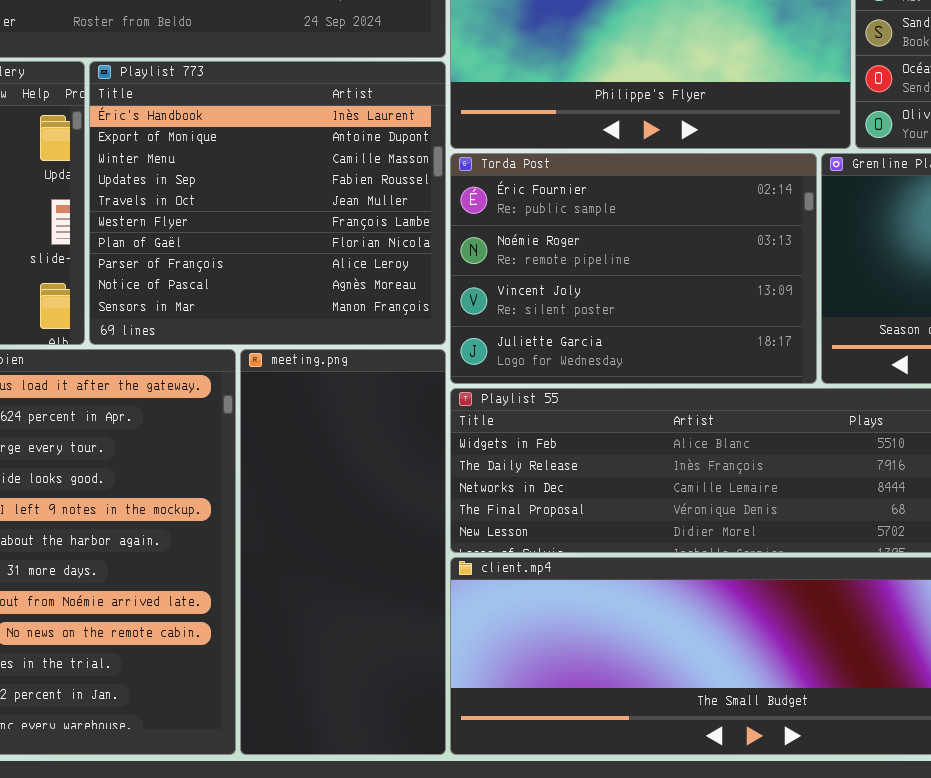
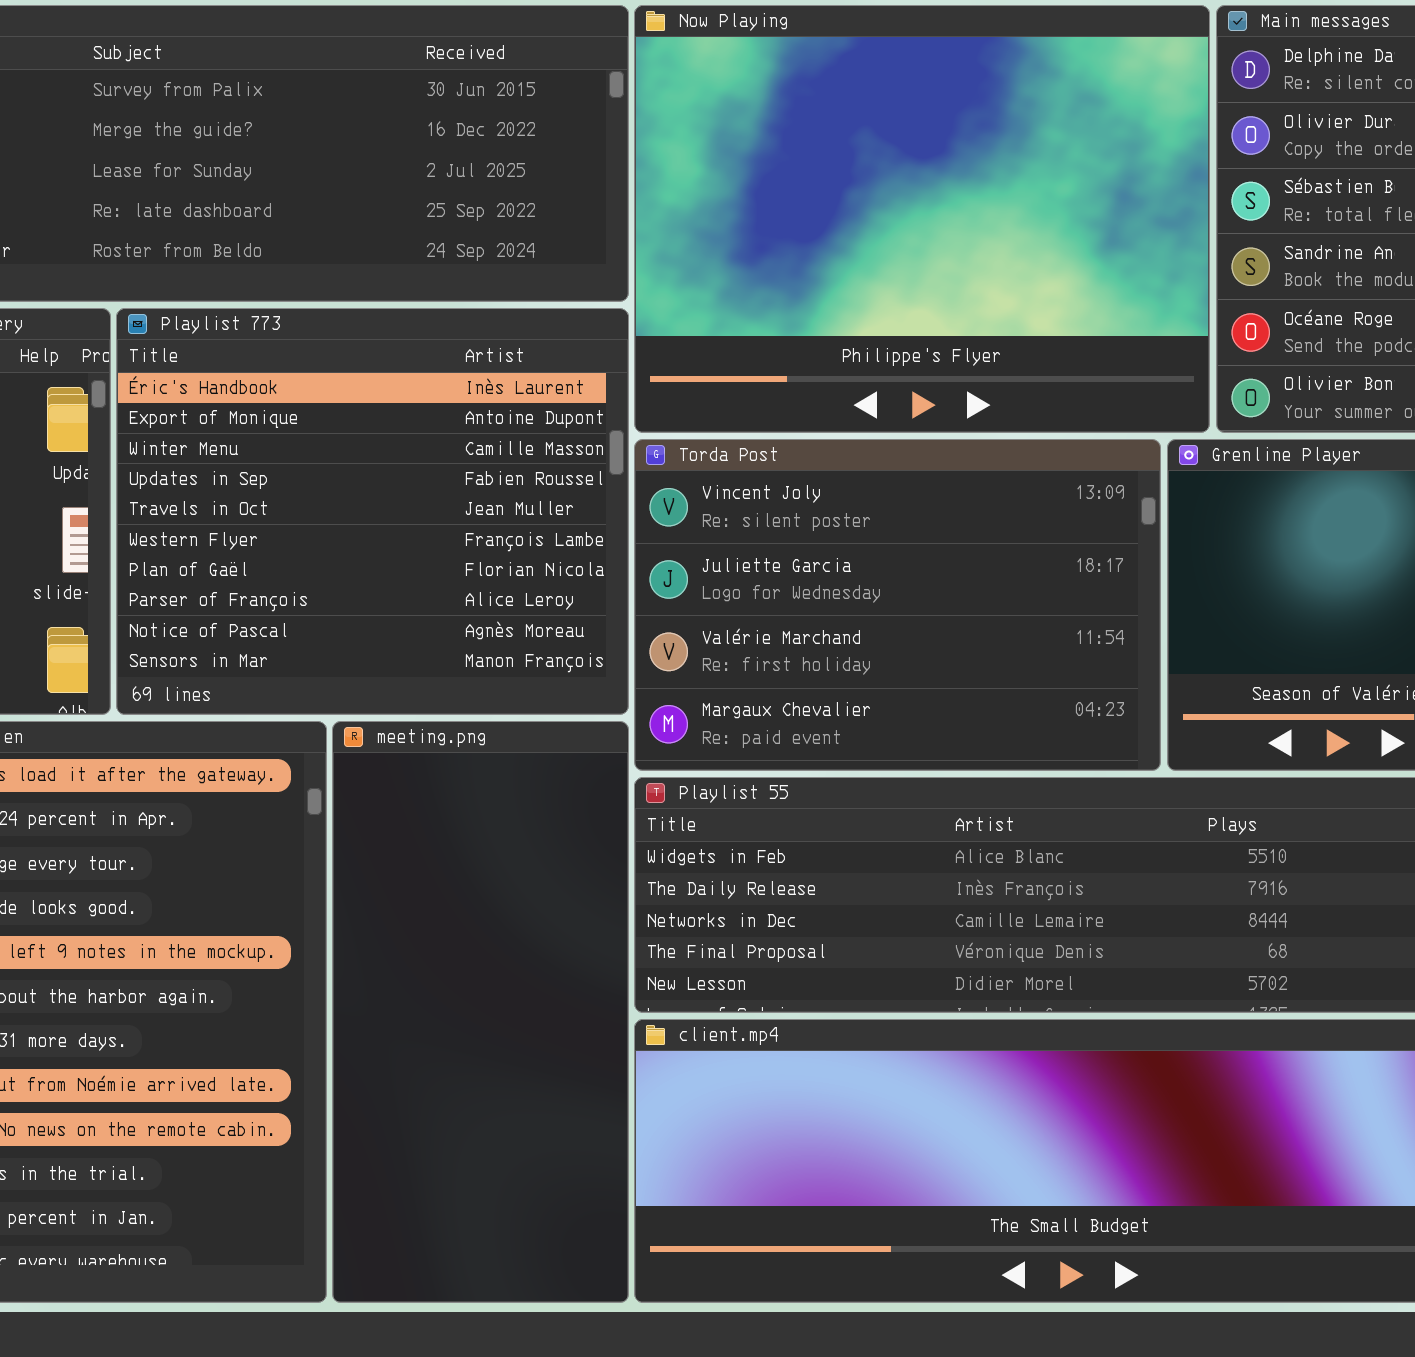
Torda Post: [450,153,817,384] -> [634,439,1161,771], scrolled down 2 rows

